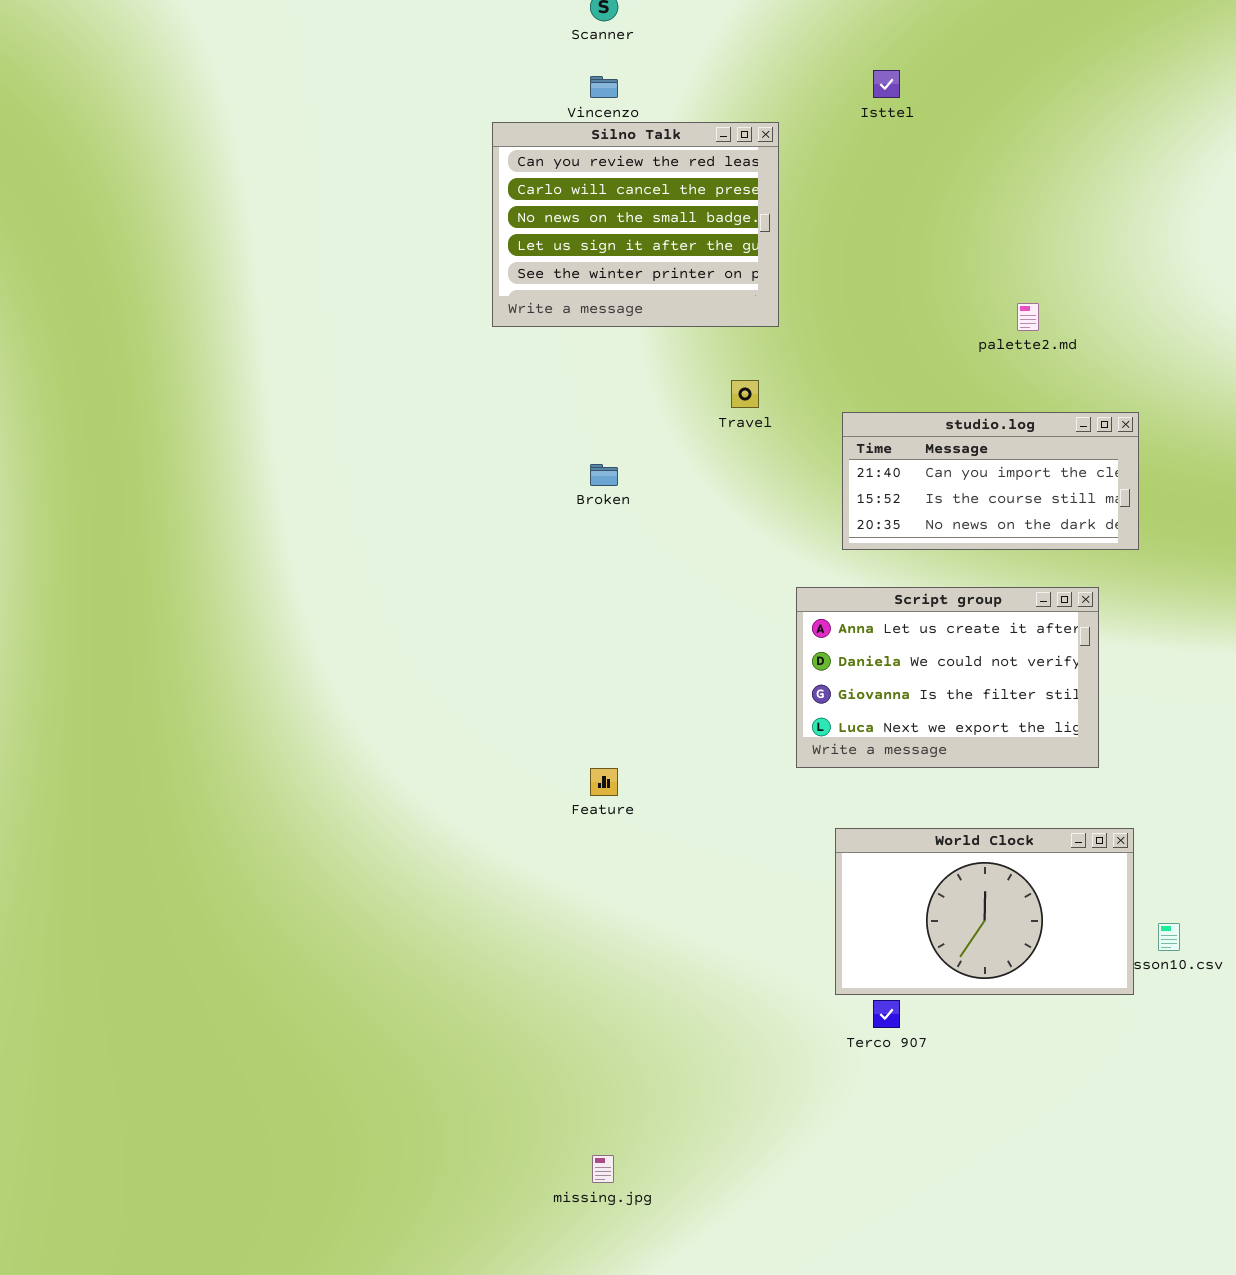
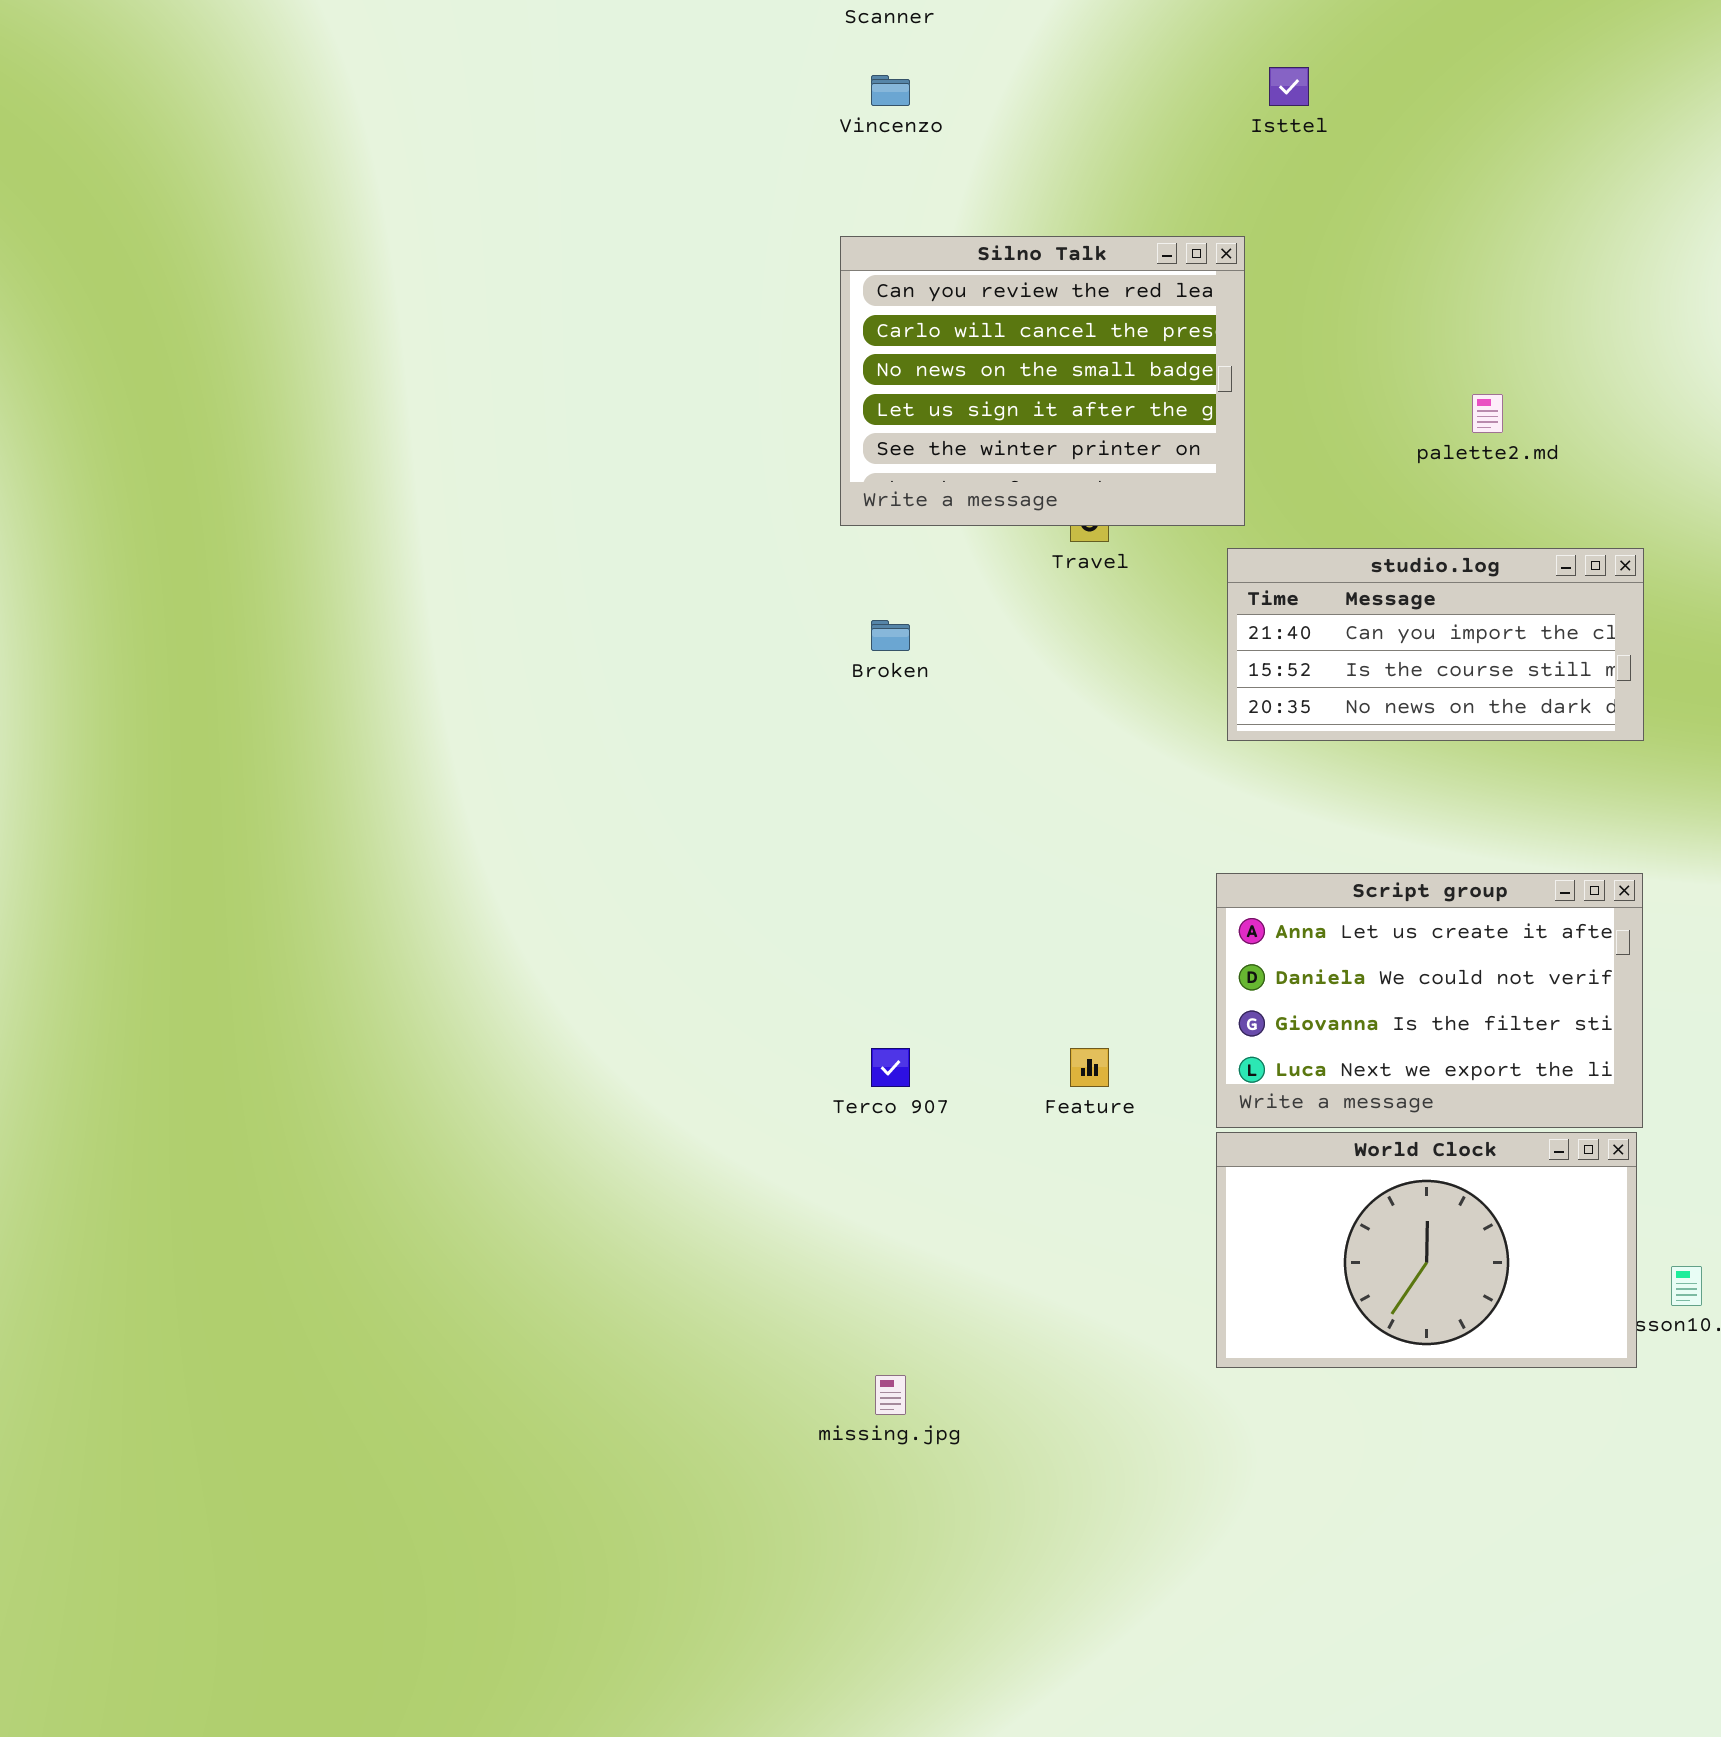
Silno Talk: [492,122,779,327] -> [840,236,1245,526], moved
Script group: [796,587,1099,768] -> [1216,873,1643,1128], moved
Feature: [590,768,618,796] -> [1070,1048,1109,1087], moved
Terco 907: [873,1000,900,1028] -> [871,1048,910,1087], moved
missing.jpg: [592,1155,614,1183] -> [875,1375,906,1415], moved

